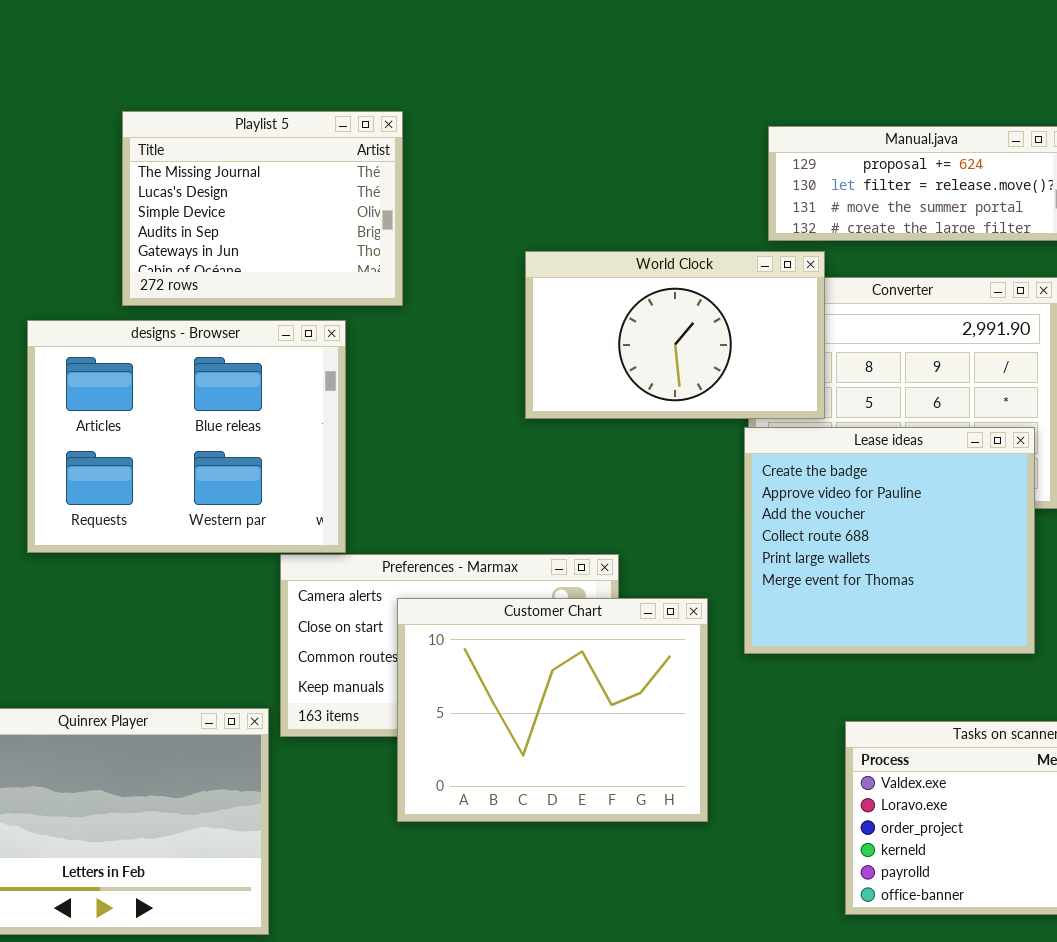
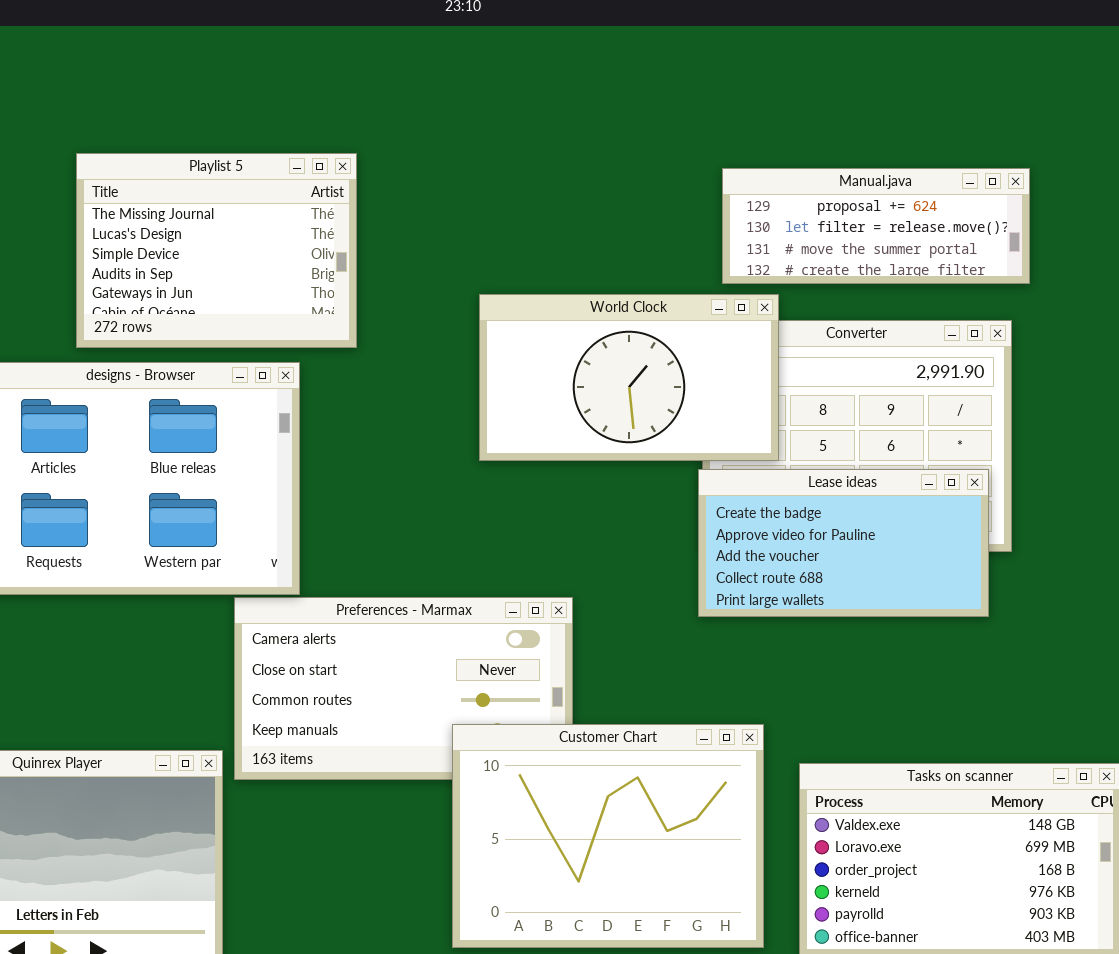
Lease ideas: [744,427,1035,654] -> [698,469,989,617], resized
Customer Chart: [397,598,708,822] -> [452,724,764,948], moved

